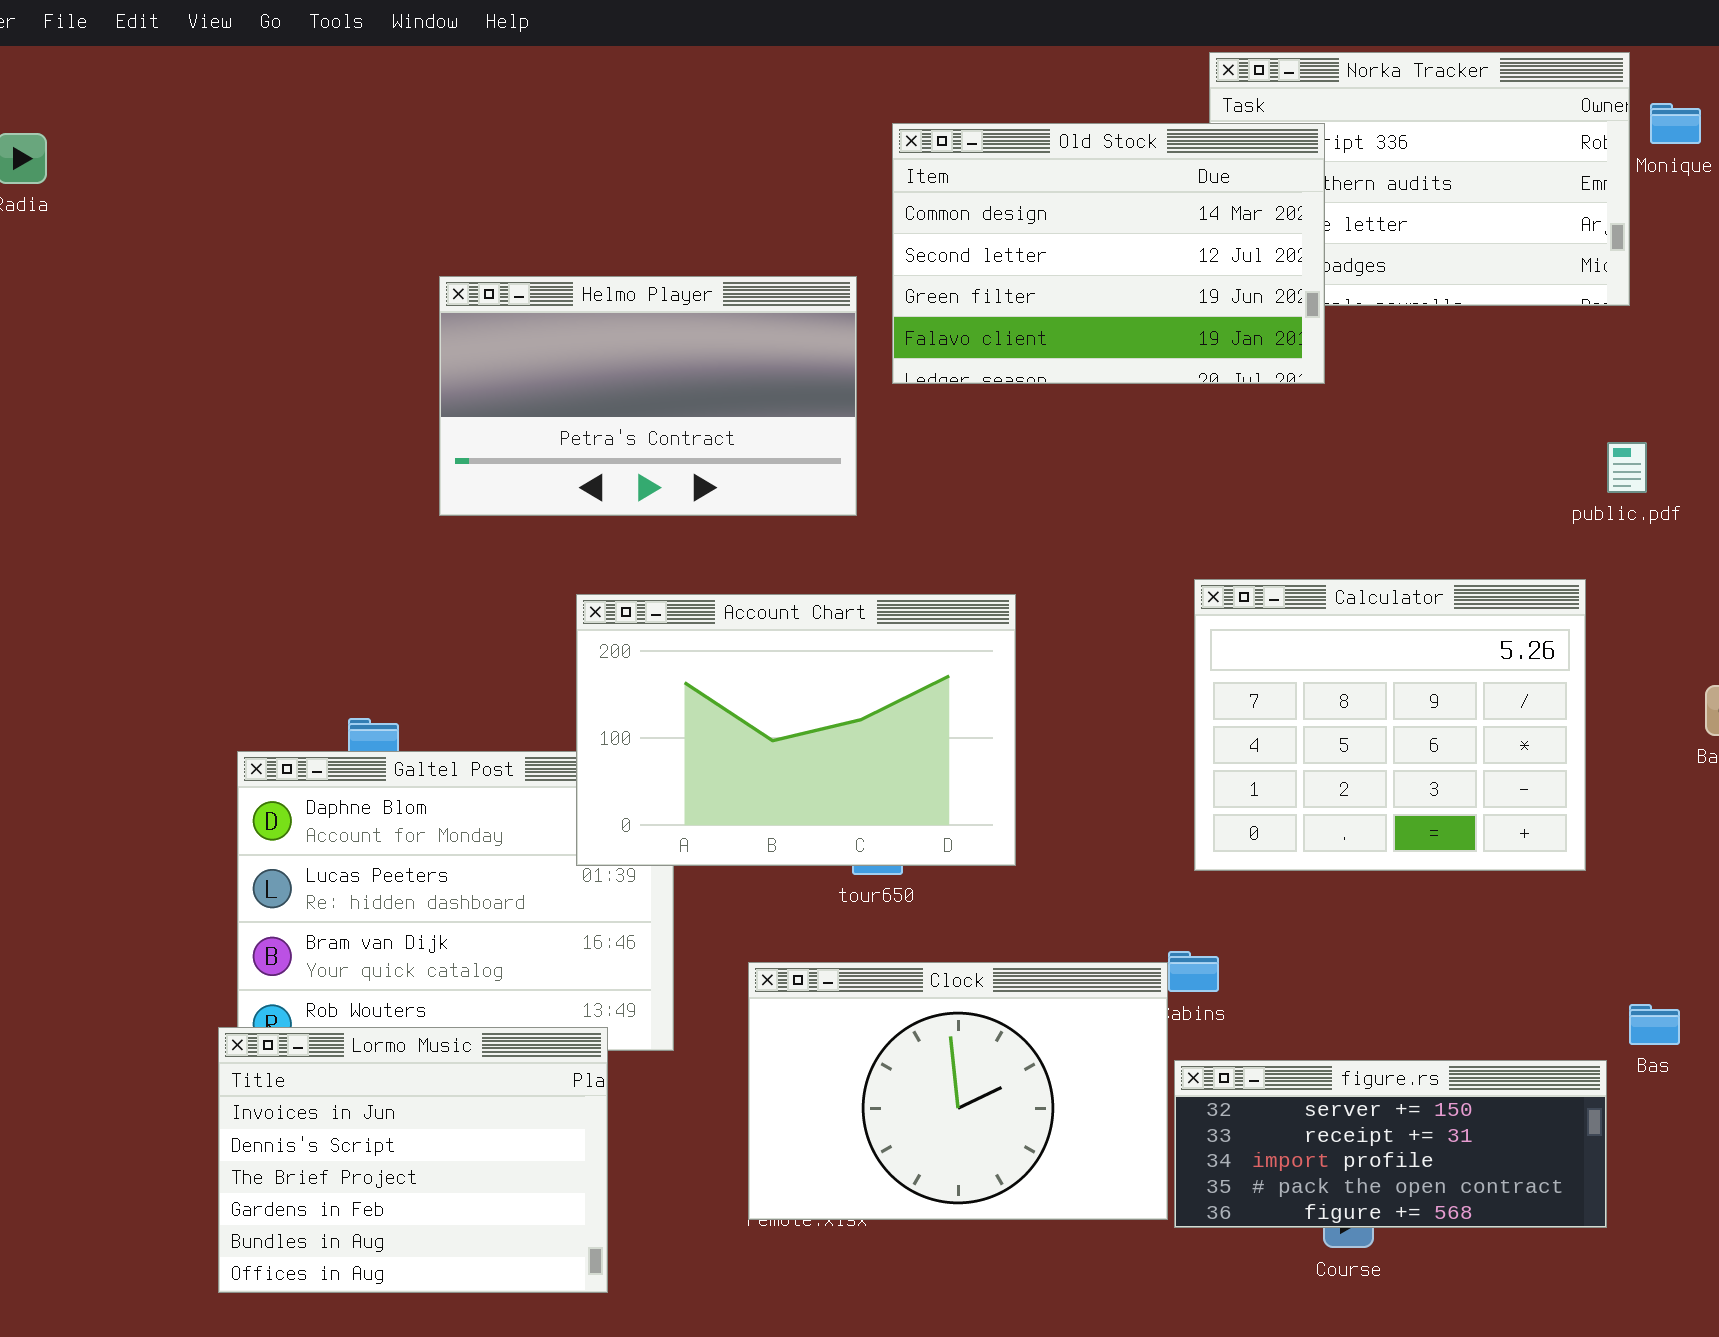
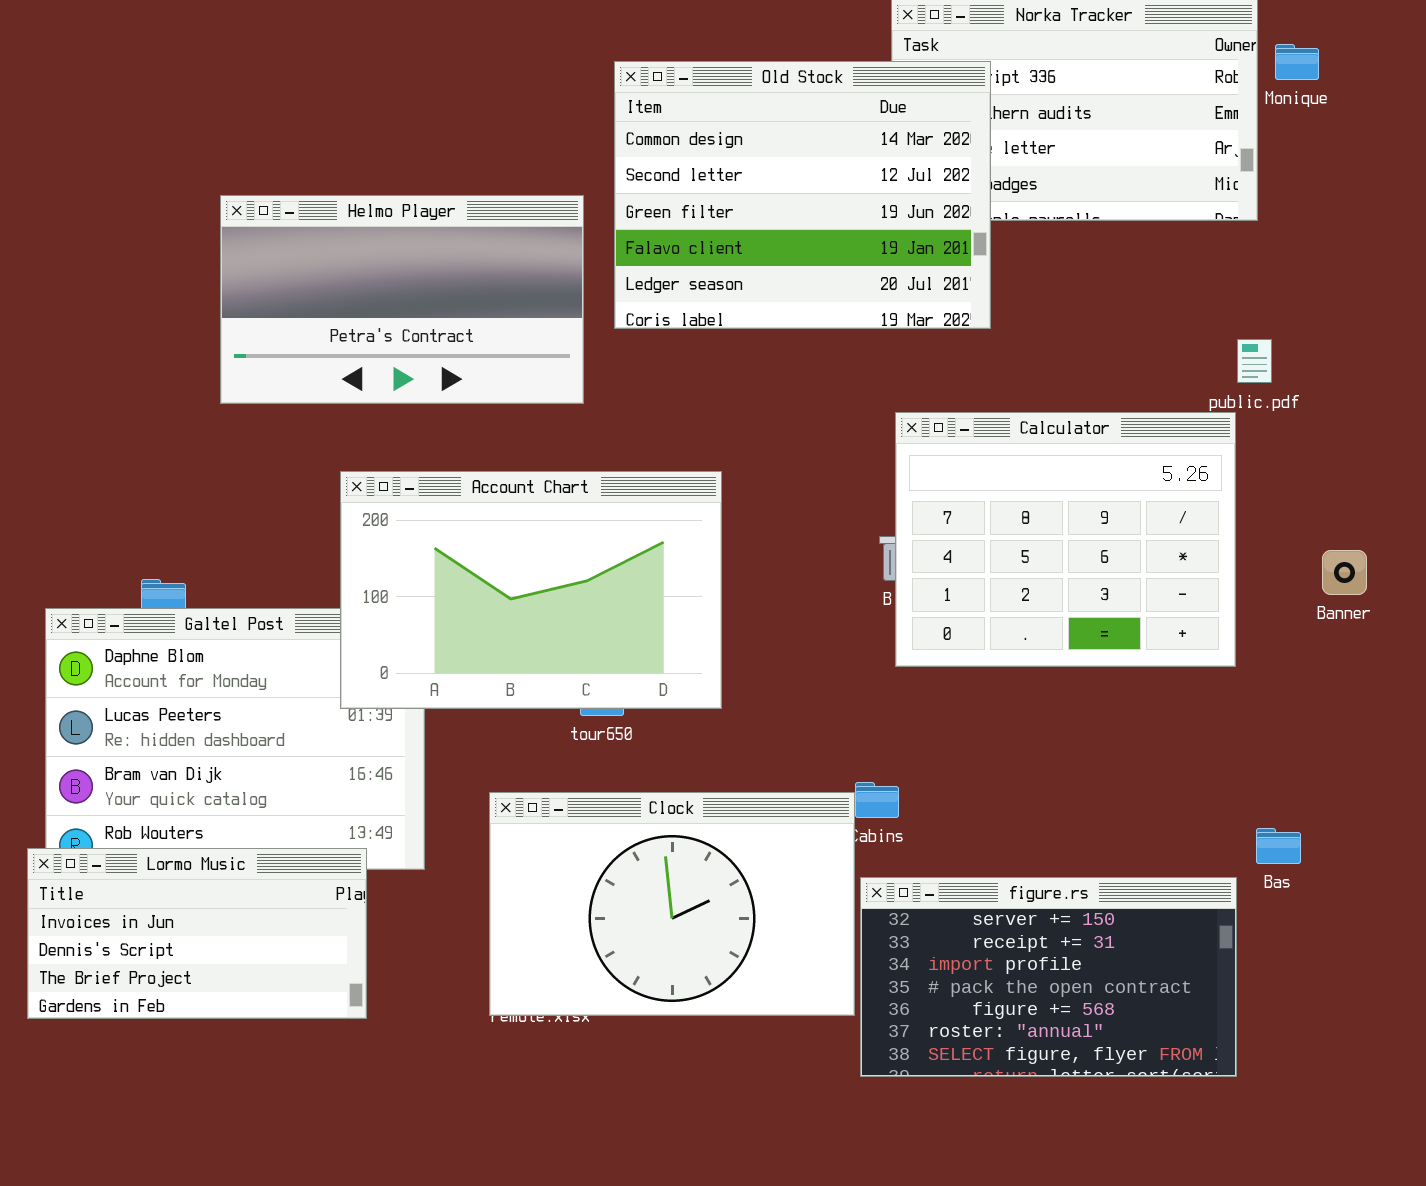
Old Stock: [892,123,1325,384] -> [614,61,991,329], resized
Calculator: [1194,579,1586,871] -> [895,412,1236,667], moved
Lormo Music: [218,1027,608,1293] -> [27,848,367,1019], resized
figure.rs: [1174,1060,1607,1228] -> [860,877,1237,1077], resized

